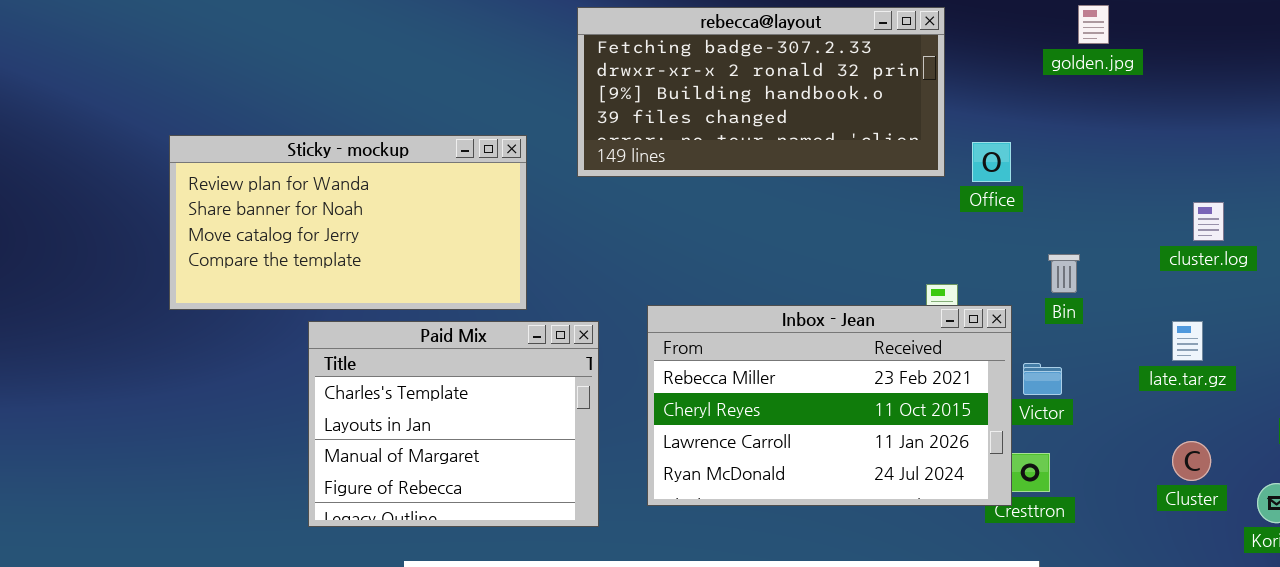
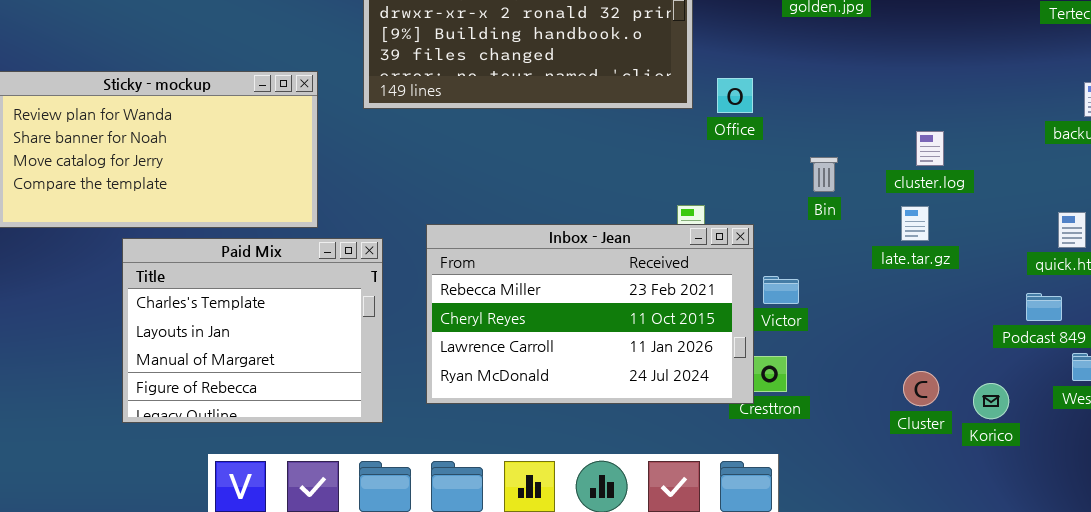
Bin: [1048,254,1080,293] -> [810,157,838,192], moved
late.tar.gz: [1172,321,1203,361] -> [901,206,929,241], moved
Cluster: [1172,441,1211,481] -> [903,371,939,406], moved

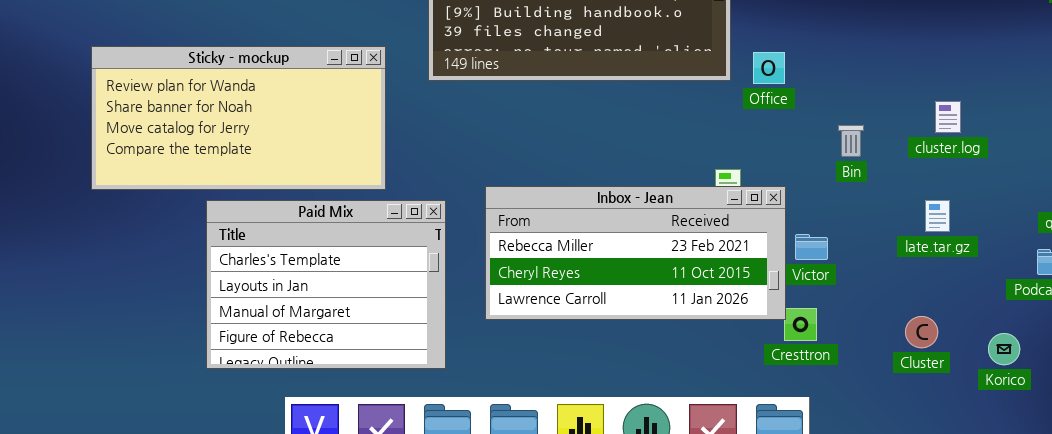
late.tar.gz: [901,206,929,241] -> [925,200,950,232], moved
Inbox - Jean: [426,224,754,404] -> [485,186,786,320], resized
Cluster: [903,371,939,406] -> [905,316,938,348], moved

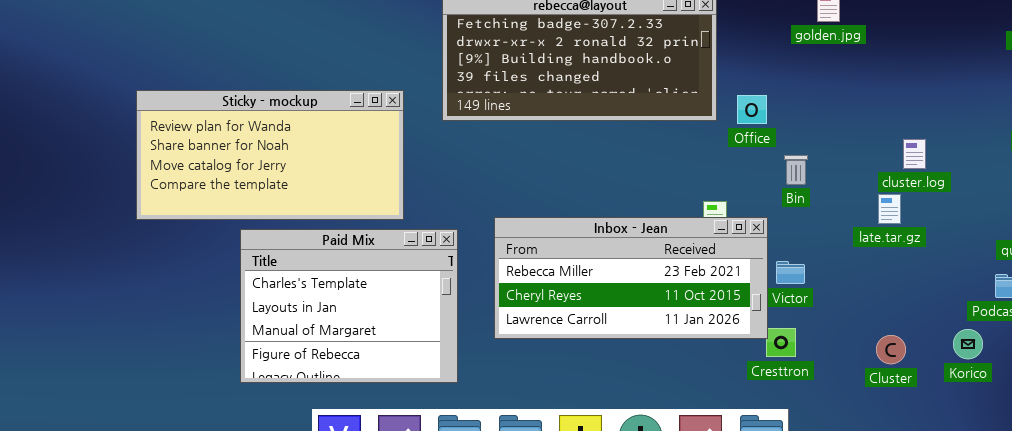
Bin: [838,125,864,157] -> [784,155,808,185], moved
late.tar.gz: [925,200,950,232] -> [878,194,901,224], moved
Korico: [988,333,1020,365] -> [953,329,983,359], moved

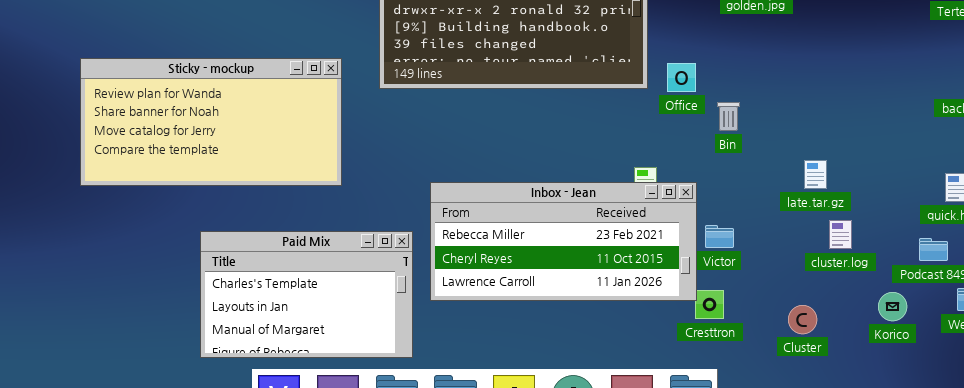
cluster.log: [903,139,926,169] -> [829,220,852,249], moved
Bin: [784,155,808,185] -> [717,102,740,131], moved
Paid Mix: [240,229,458,383] -> [200,231,413,358], moved, resized
Cluster: [876,335,906,364] -> [788,305,817,334], moved

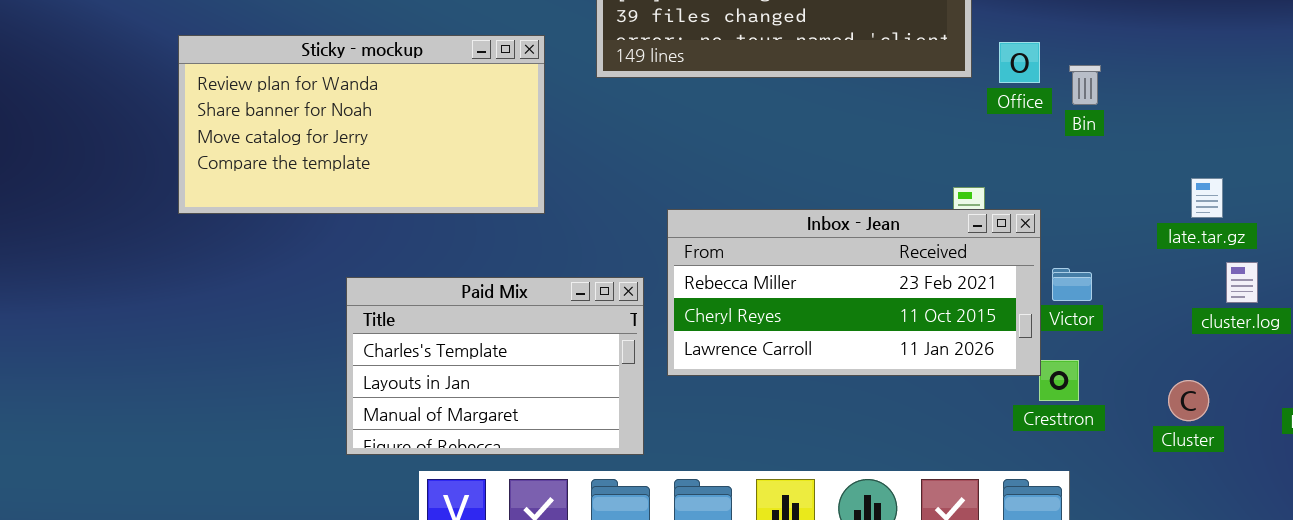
Bin: [717,102,740,131] -> [1069,65,1101,105], moved

